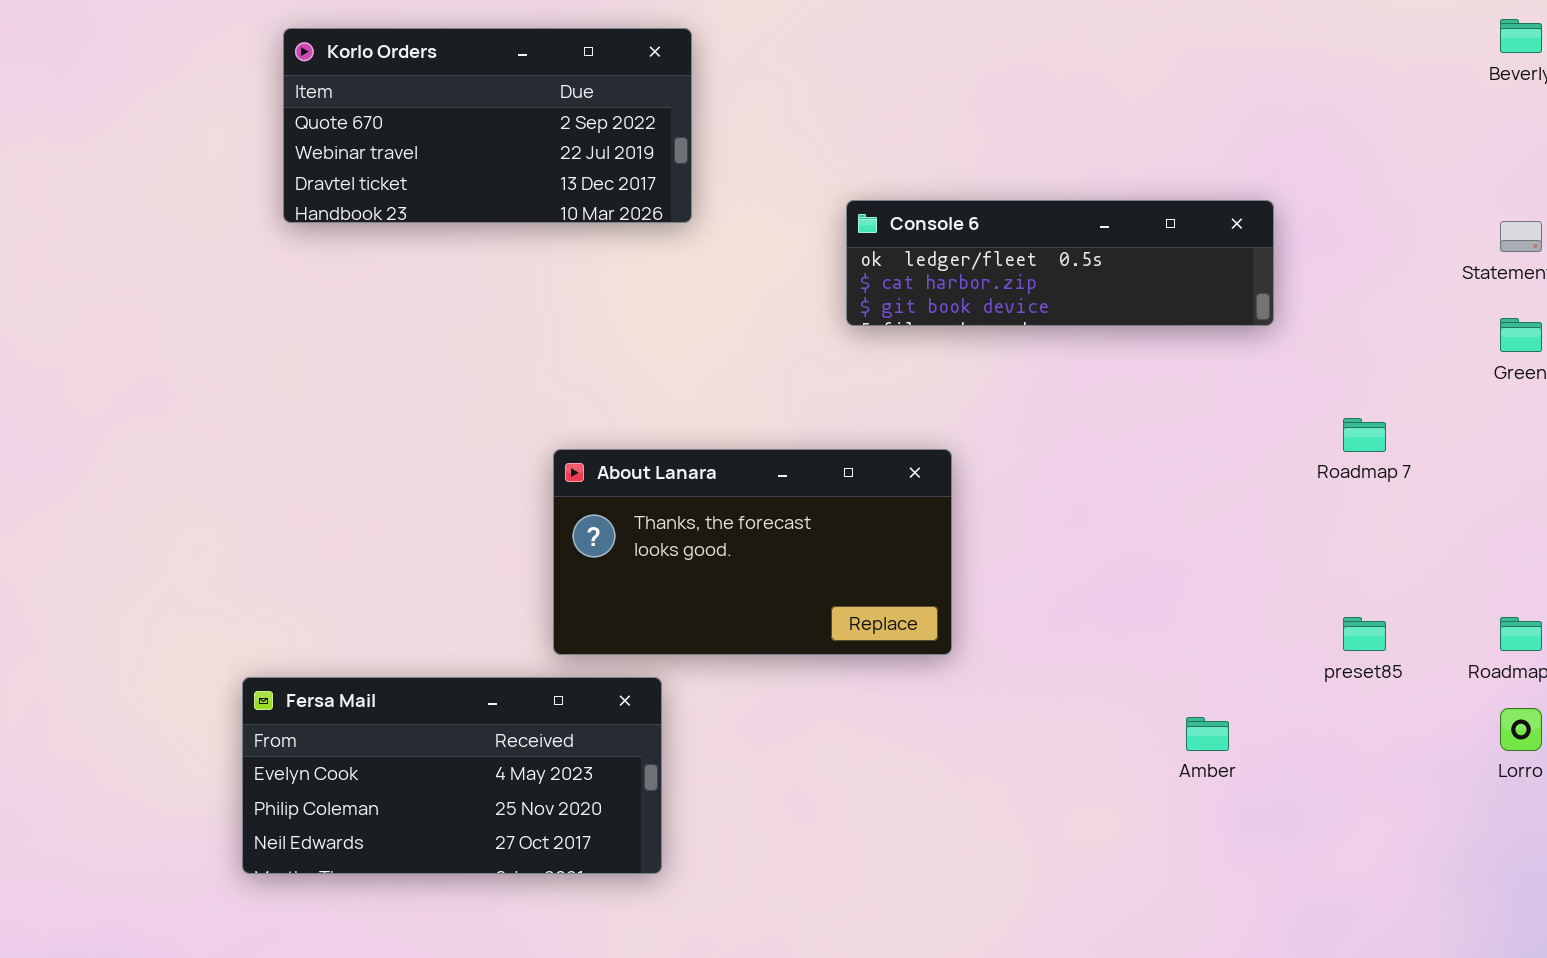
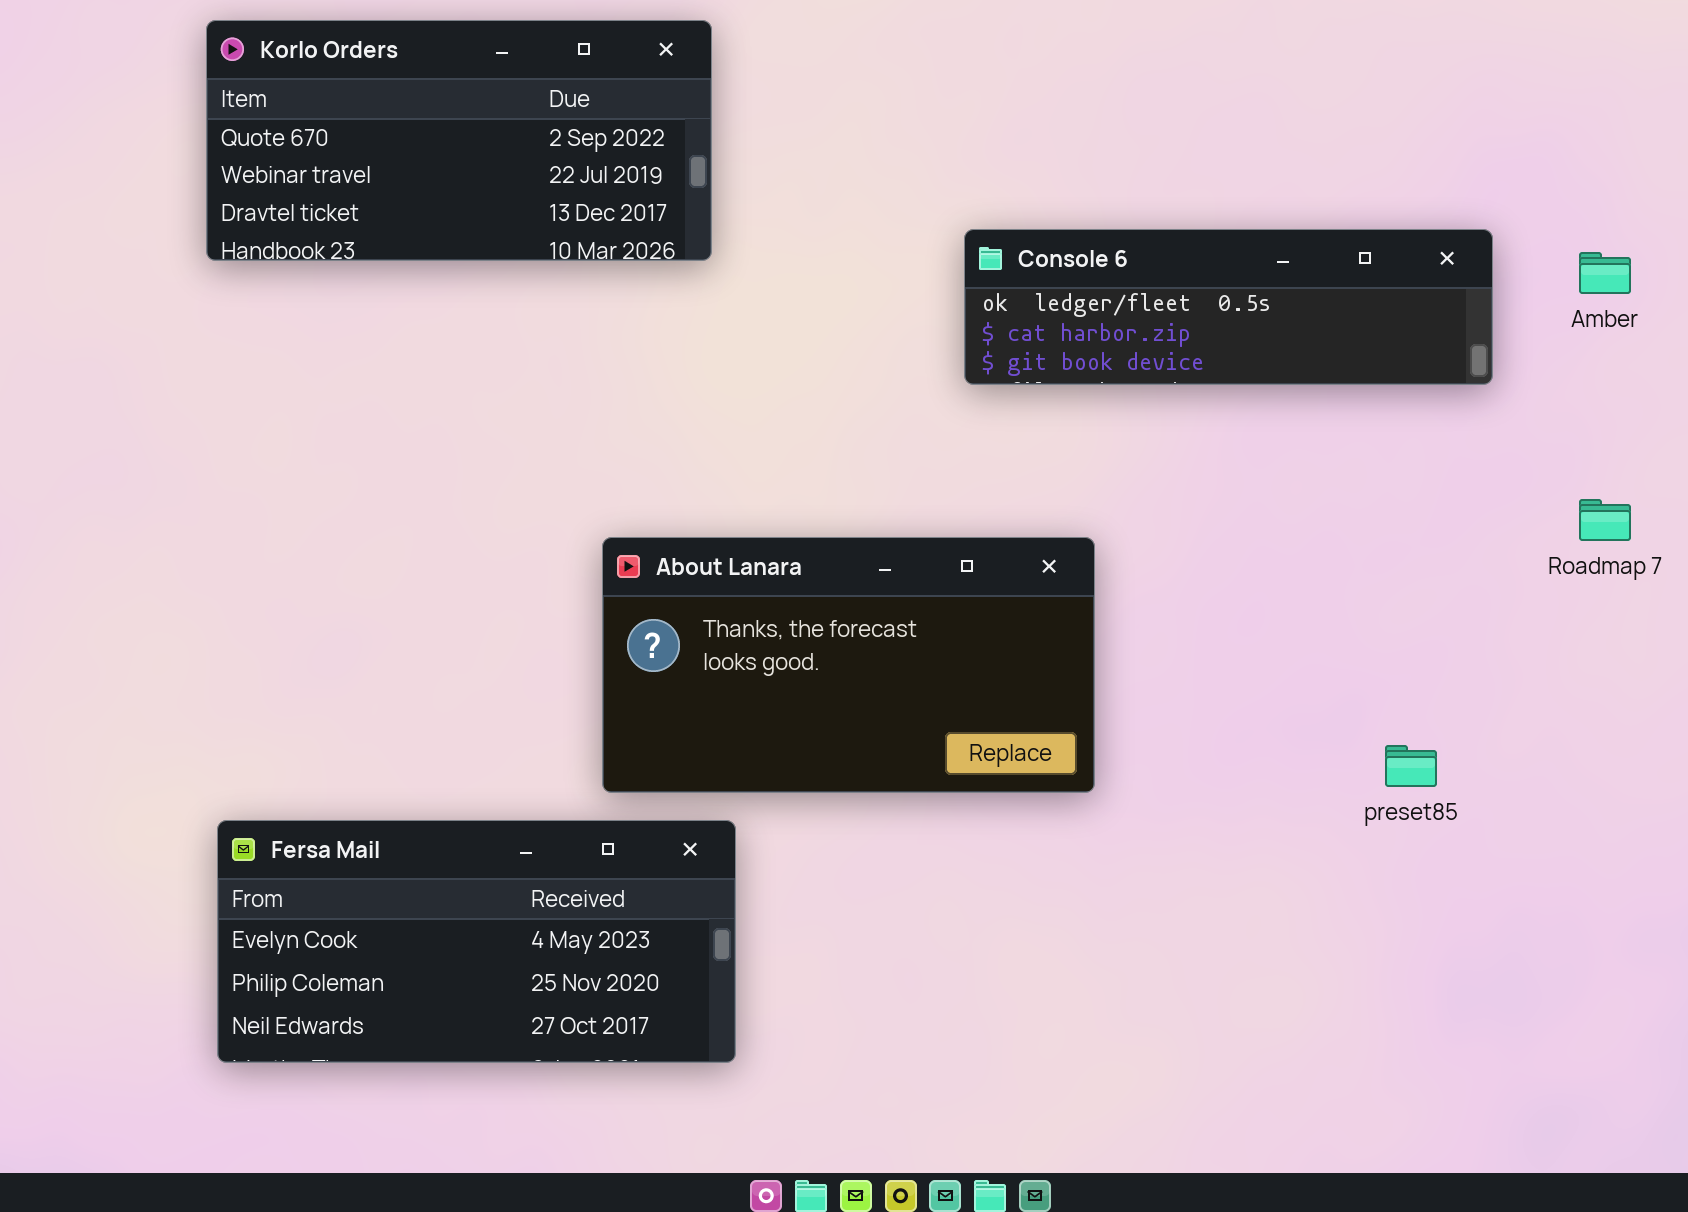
Korlo Orders: [283,28,692,223] -> [206,20,712,261], moved
preset85: [1343,617,1386,651] -> [1385,745,1437,787], moved
Amber: [1186,717,1229,751] -> [1579,252,1631,294], moved

